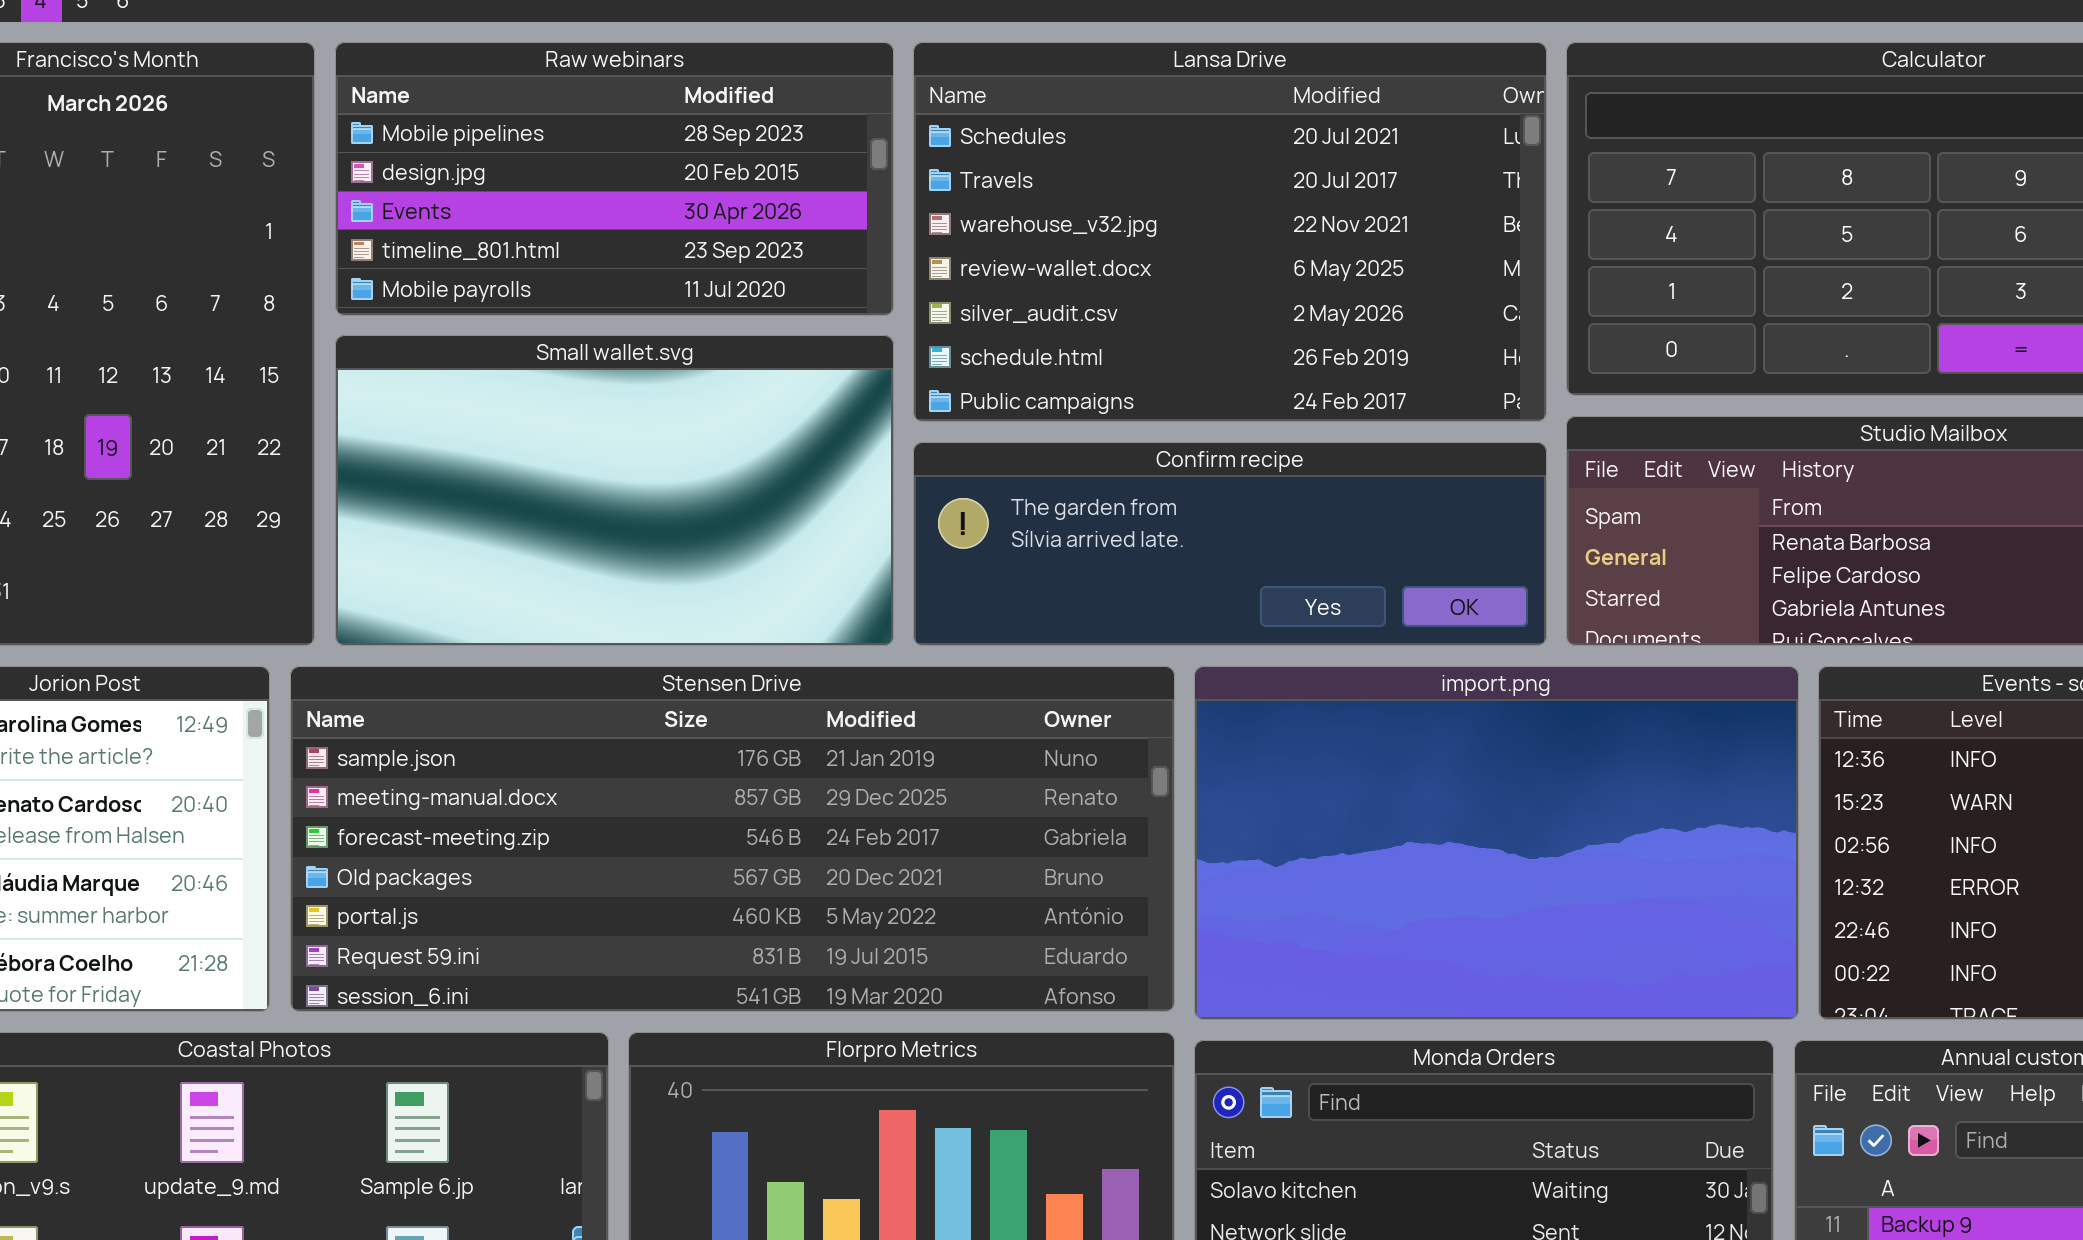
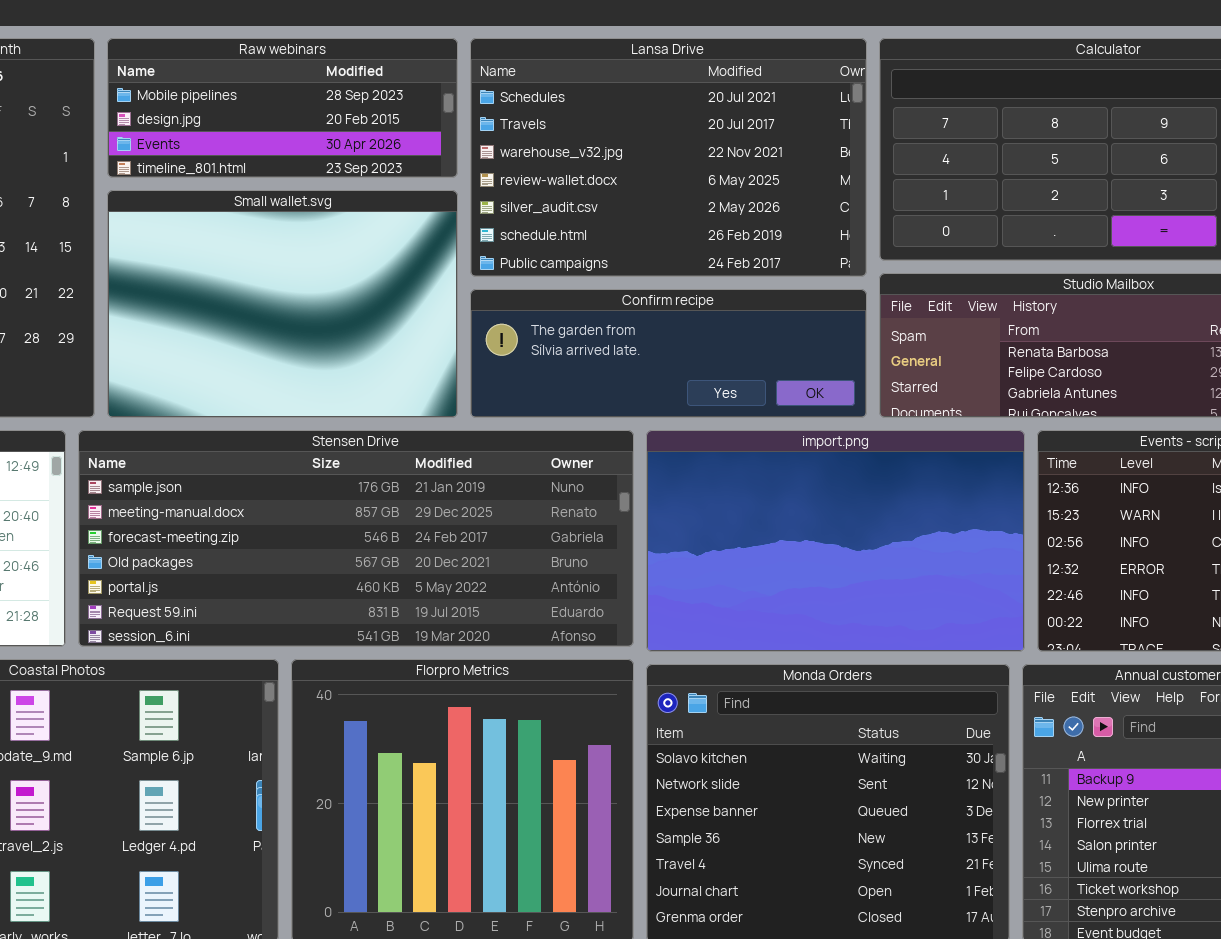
Raw webinars: [335,42,894,316] -> [107,38,458,178], resized
Small wallet.svg: [335,335,894,646] -> [107,190,458,418], resized

